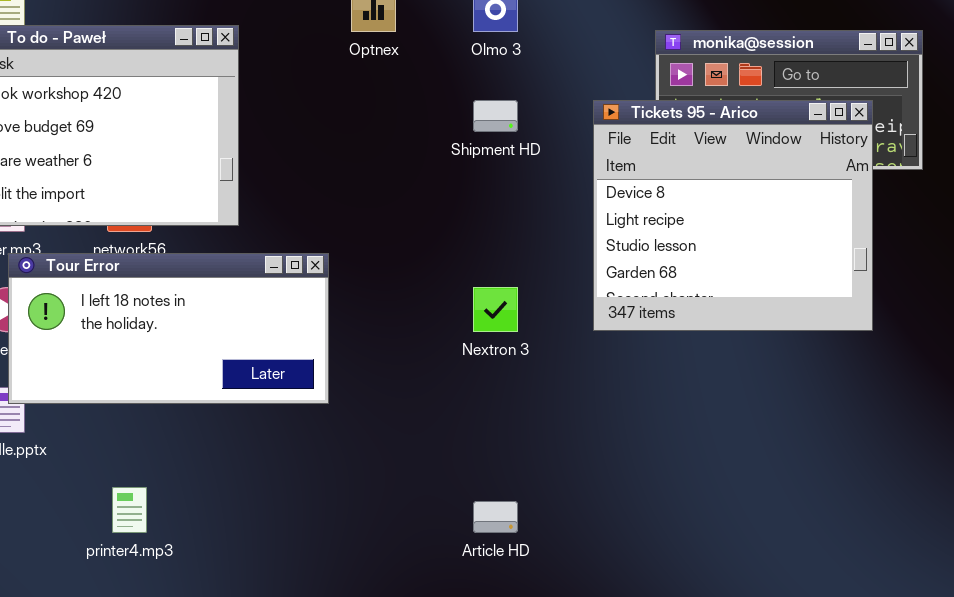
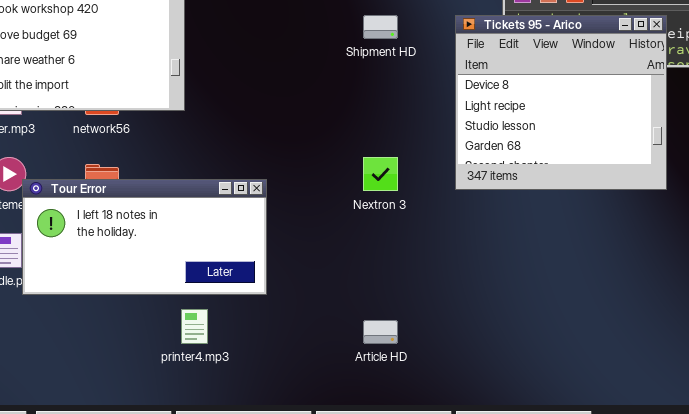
Tour Error: [8,253,329,404] -> [22,179,267,295], moved
printer4.mp3: [112,487,147,533] -> [181,309,208,344], moved

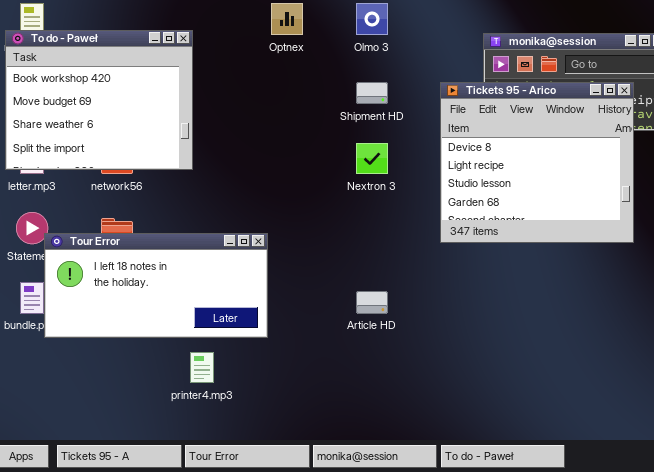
Nextron 3: [363,157,398,191] -> [356,143,388,174], moved
Article HD: [363,320,398,344] -> [356,291,388,314], moved

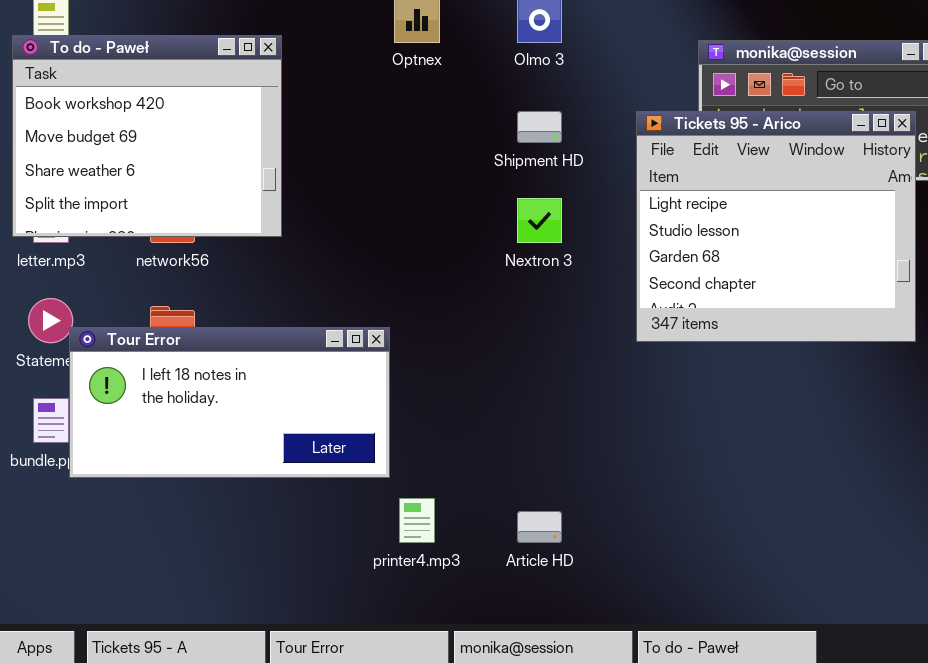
Tickets 95 - Arico: [440,82,634,243] -> [636,111,916,342], scrolled down 1 row
Article HD: [356,291,388,314] -> [517,511,562,543], moved
printer4.mp3: [190,352,214,383] -> [399,498,435,543], moved

